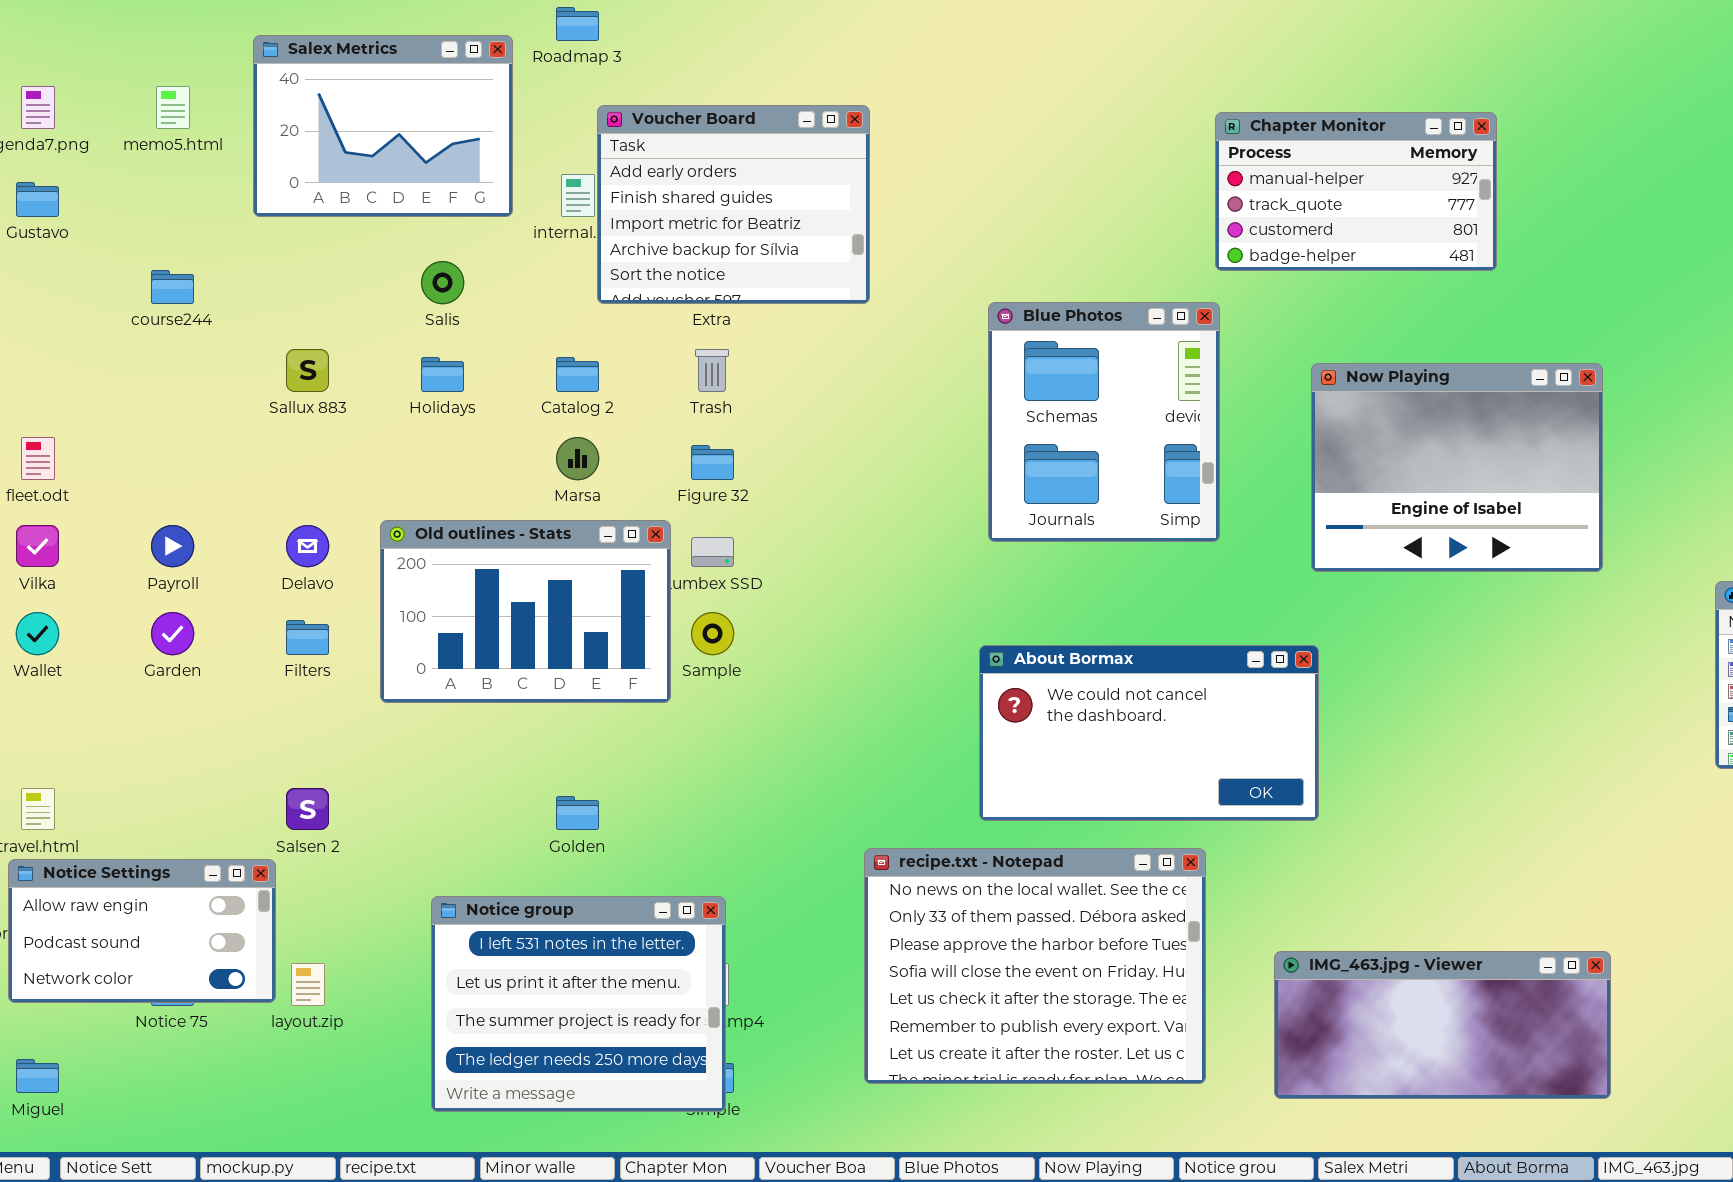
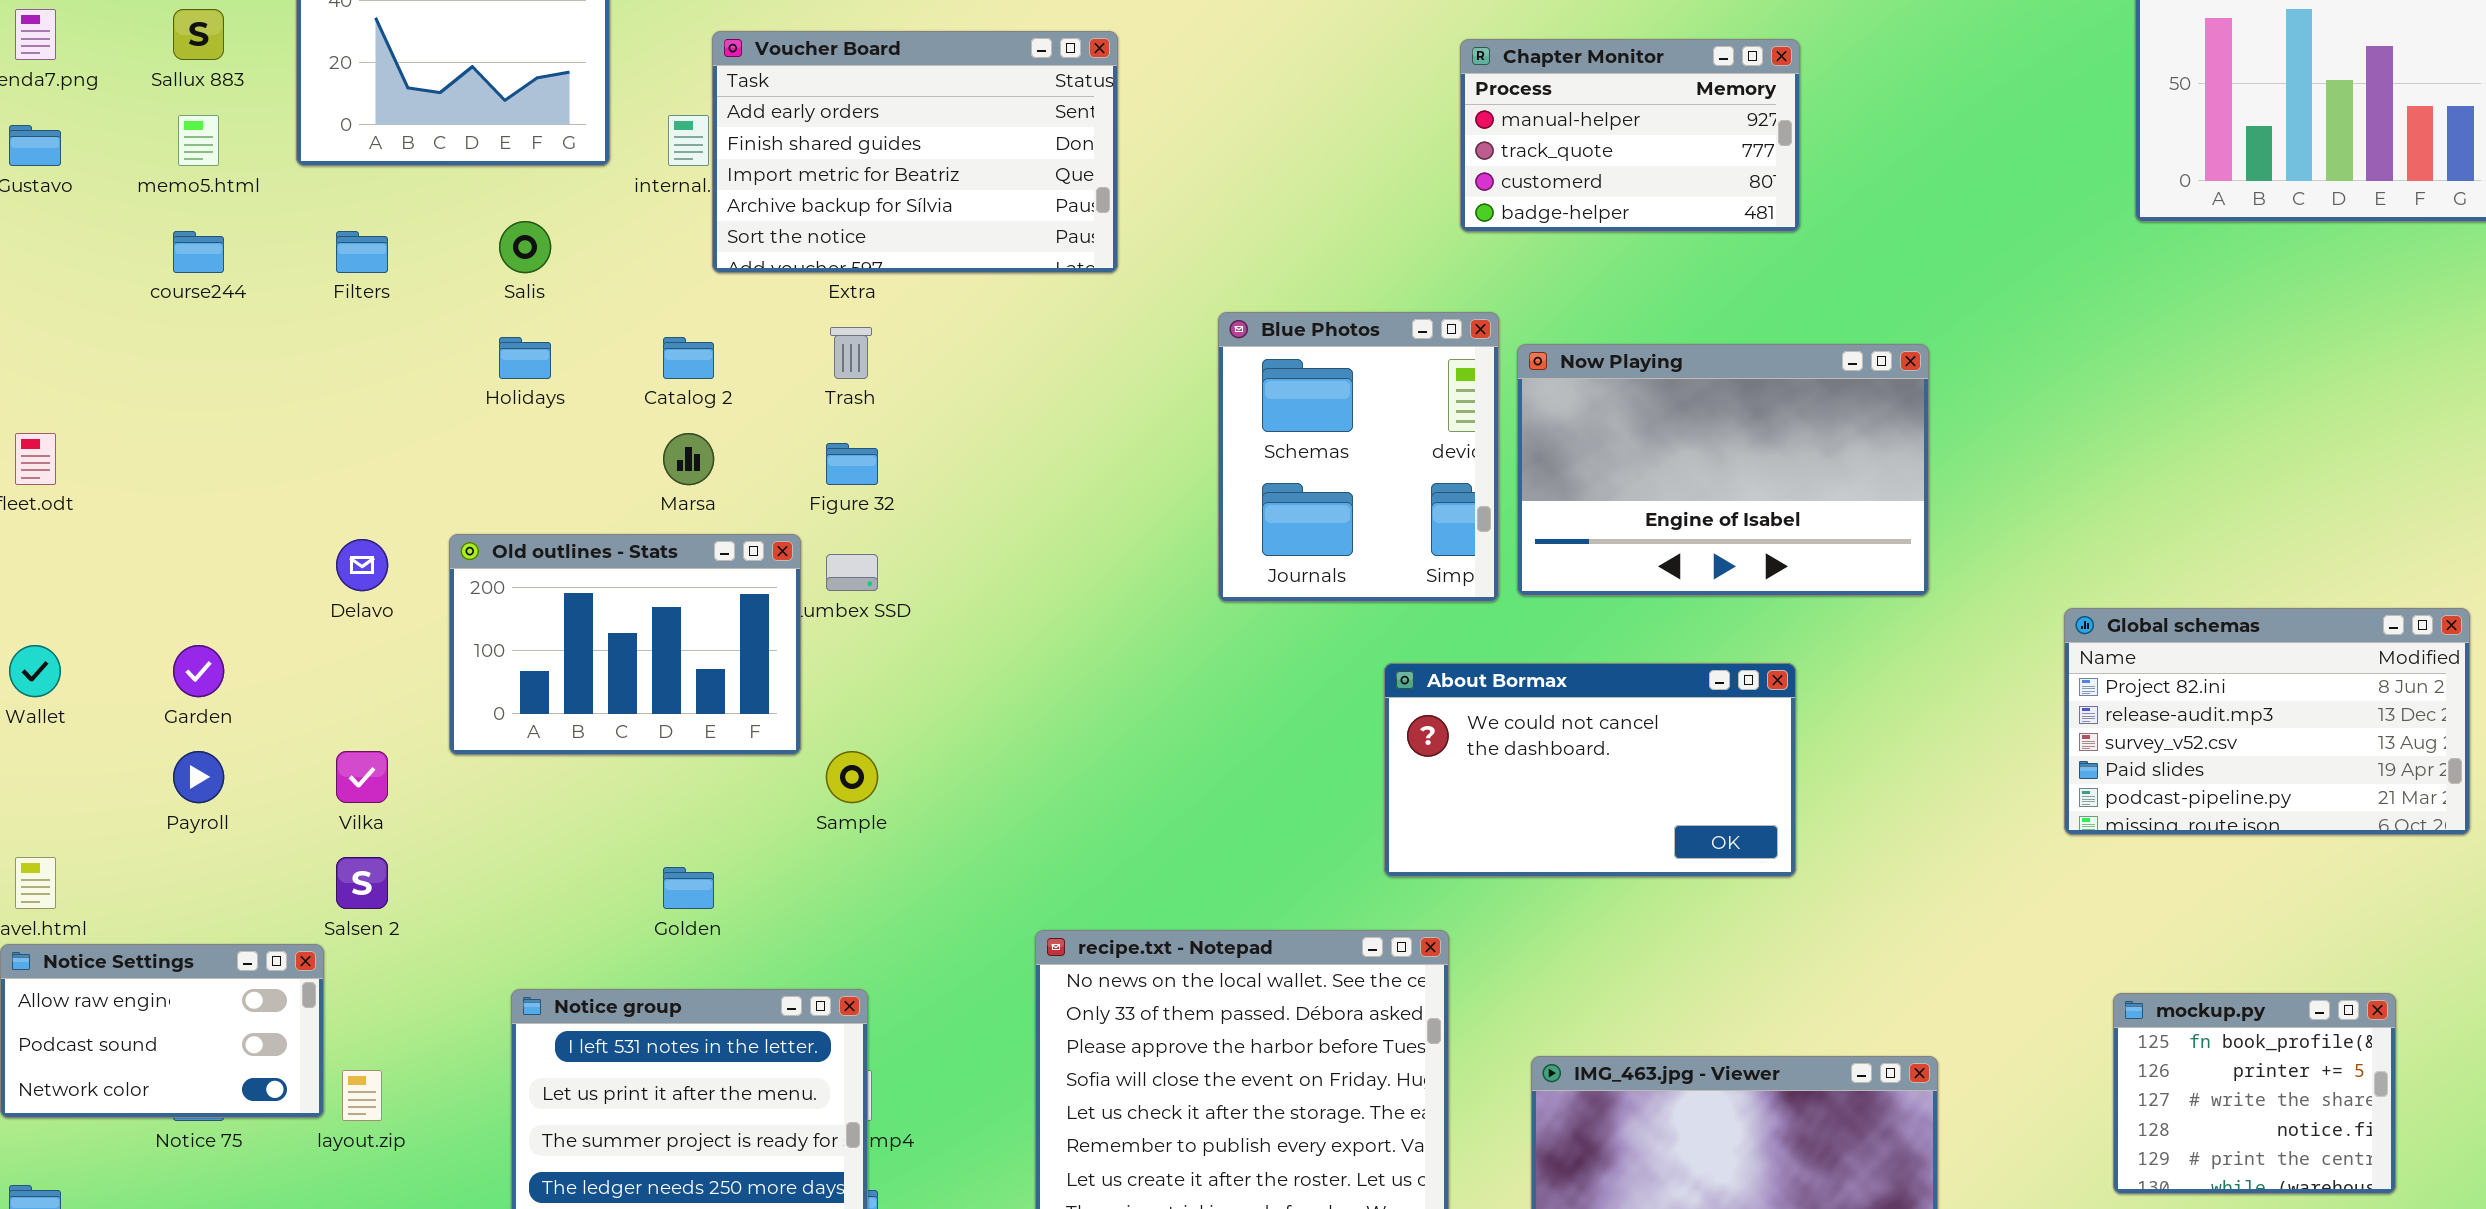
memo5.html: [156,86,190,129] -> [178,115,219,166], moved
Voucher Board: [597,105,870,304] -> [712,31,1118,273], resized
Blue Photos: [988,302,1220,542] -> [1218,312,1499,602], moved
Sallux 883: [286,349,329,392] -> [173,9,224,60], moved
Now Playing: [1311,363,1603,572] -> [1517,344,1929,596], resized
Vilka: [16,525,59,567] -> [336,751,388,803], moved
Payroll: [151,525,194,567] -> [173,751,224,803], moved
Sample: [691,612,734,655] -> [826,751,878,803], moved
Filters: [286,620,329,655] -> [336,231,388,273], moved
About Bormax: [979,645,1319,821] -> [1384,663,1796,877], moved

